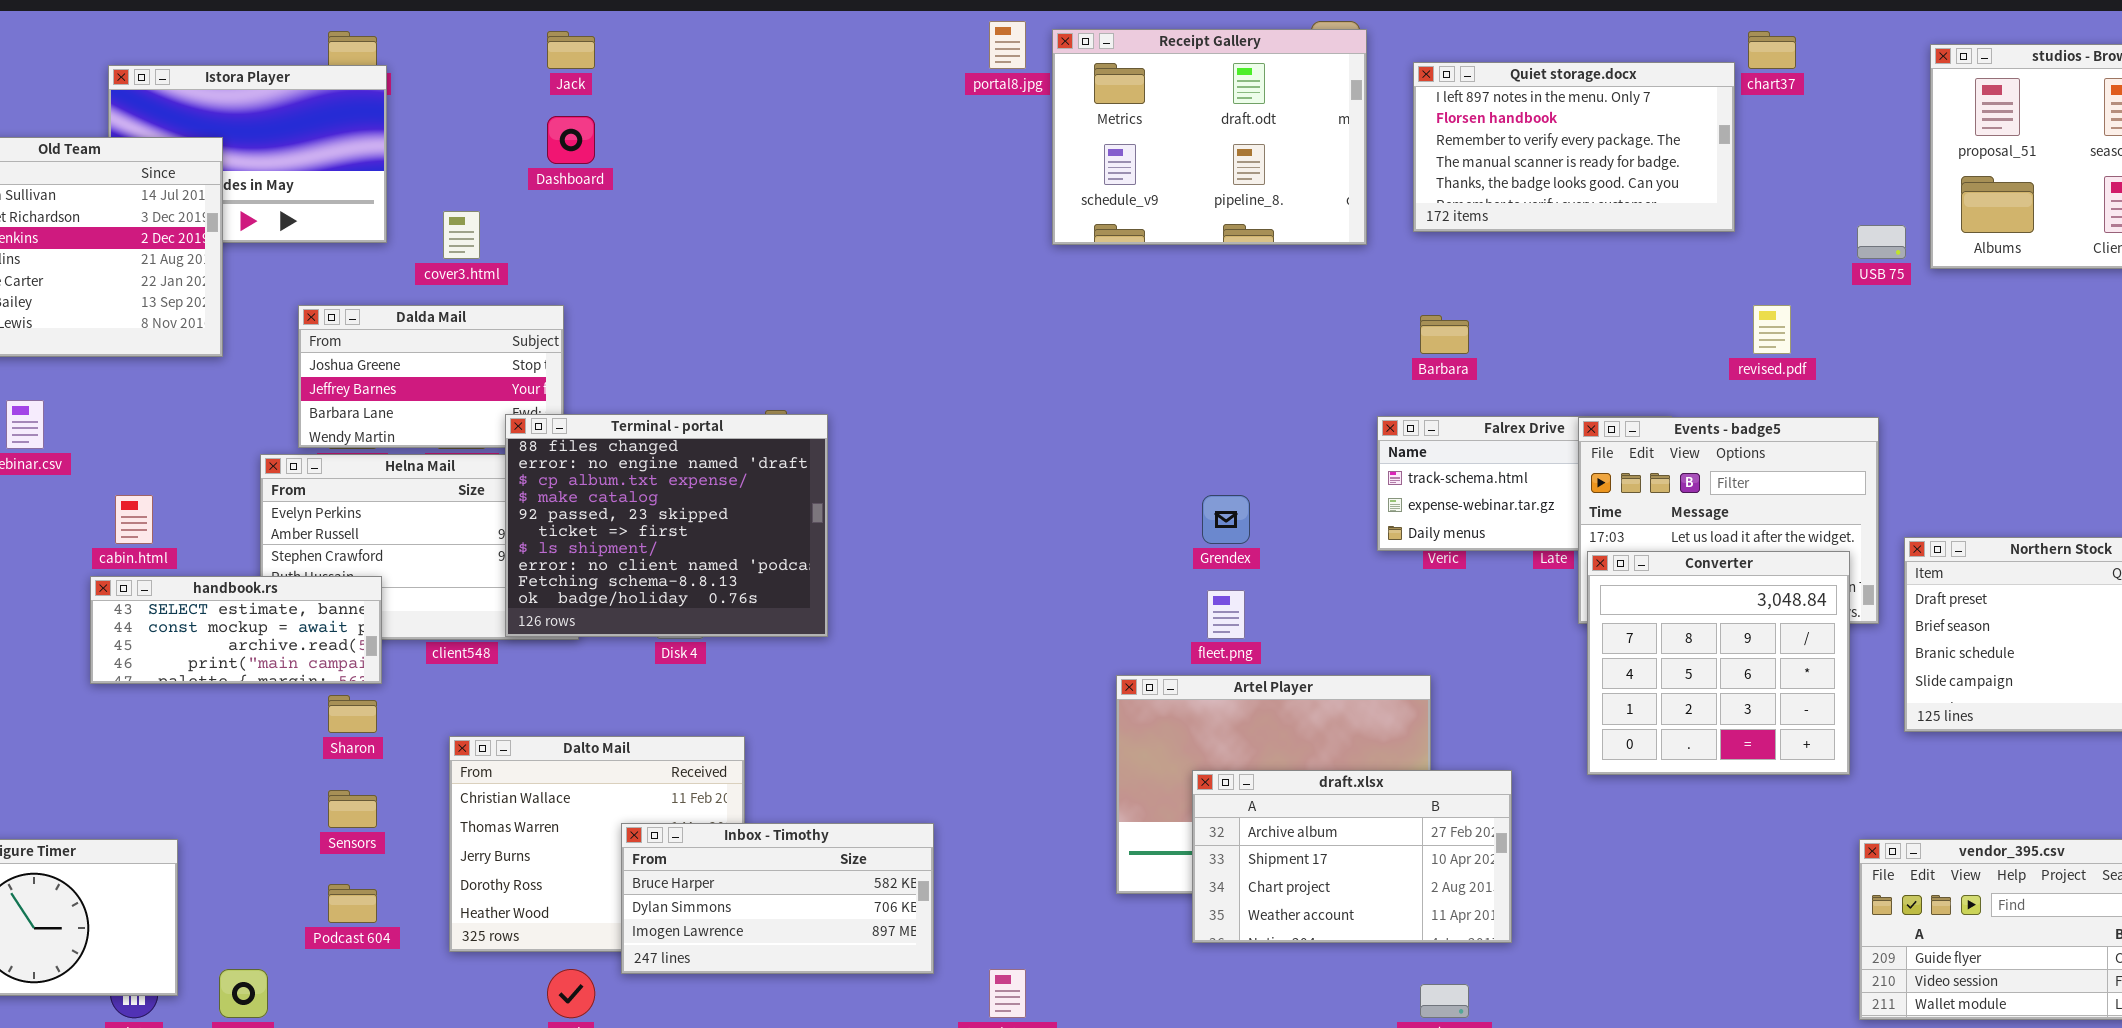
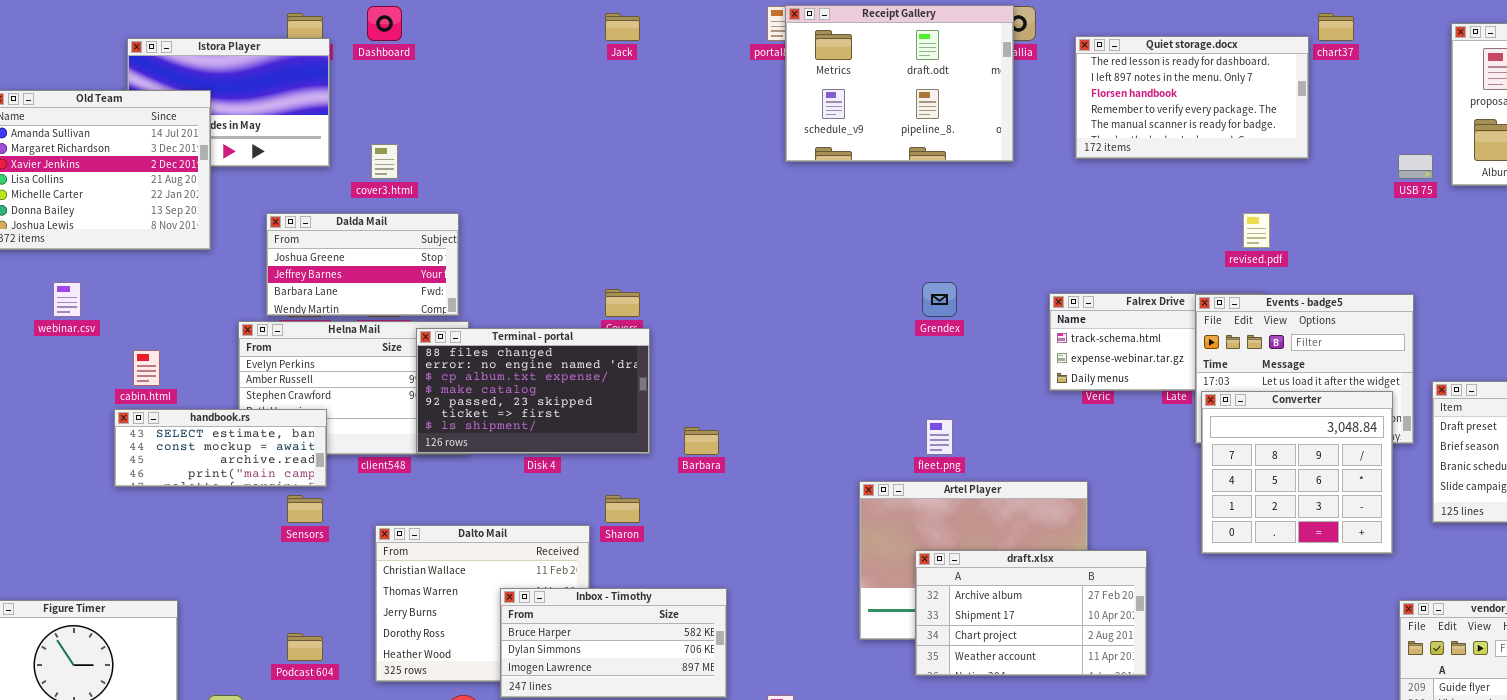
Receipt Gallery: [1052,29,1367,245] -> [785,5,1014,162], moved
Jack: [547,31,595,69] -> [605,13,640,41], moved
Quiet storage.docx: [1413,62,1735,232] -> [1075,36,1309,159], scrolled up 1 row
Dashboard: [547,116,595,164] -> [367,6,402,41], moved
revised.pdf: [1753,305,1791,354] -> [1243,213,1270,248], moved
Barbara: [1420,315,1469,354] -> [684,427,719,455], moved
Terminal - portal: [505,414,828,637] -> [416,328,650,454], resized
Grendex: [1202,495,1250,544] -> [922,282,957,317], moved
Sharon: [328,695,377,733] -> [605,495,640,523], moved
Sensors: [328,790,377,828] -> [287,495,323,523], moved

